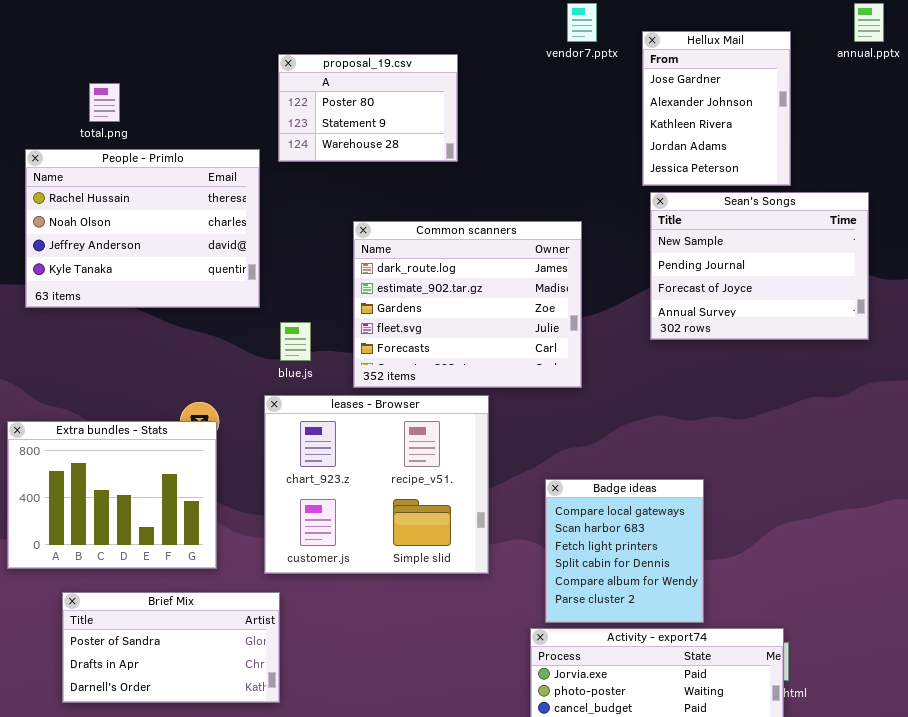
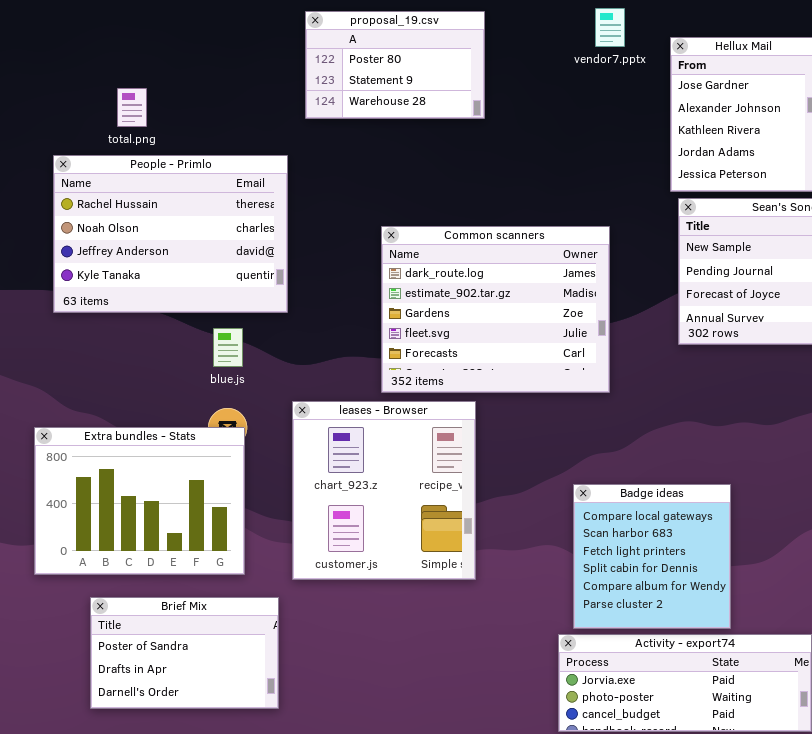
proposal_19.csv: [278,54,458,162] -> [305,11,485,119], moved
blue.js: [280,322,311,361] -> [213,328,243,367], moved
leases - Browser: [264,395,489,574] -> [292,401,476,580], resized
Brief Mix: [62,592,280,703] -> [90,597,279,709], resized

